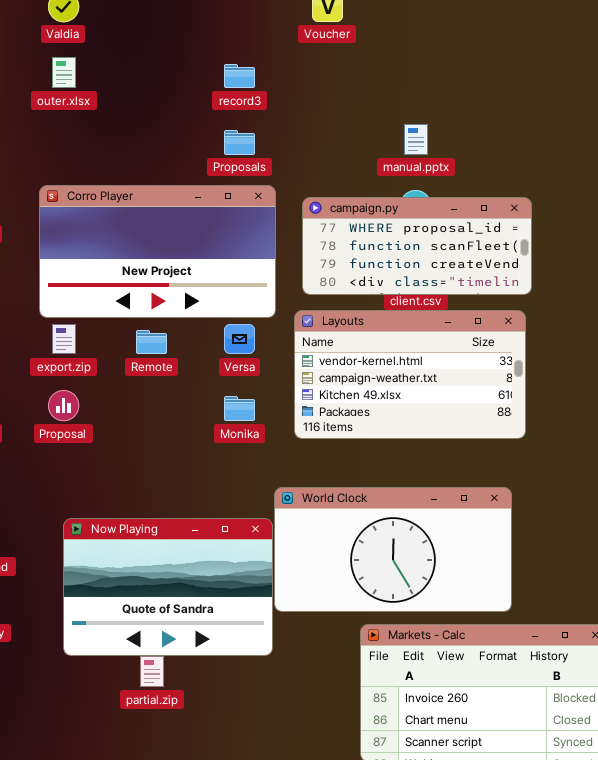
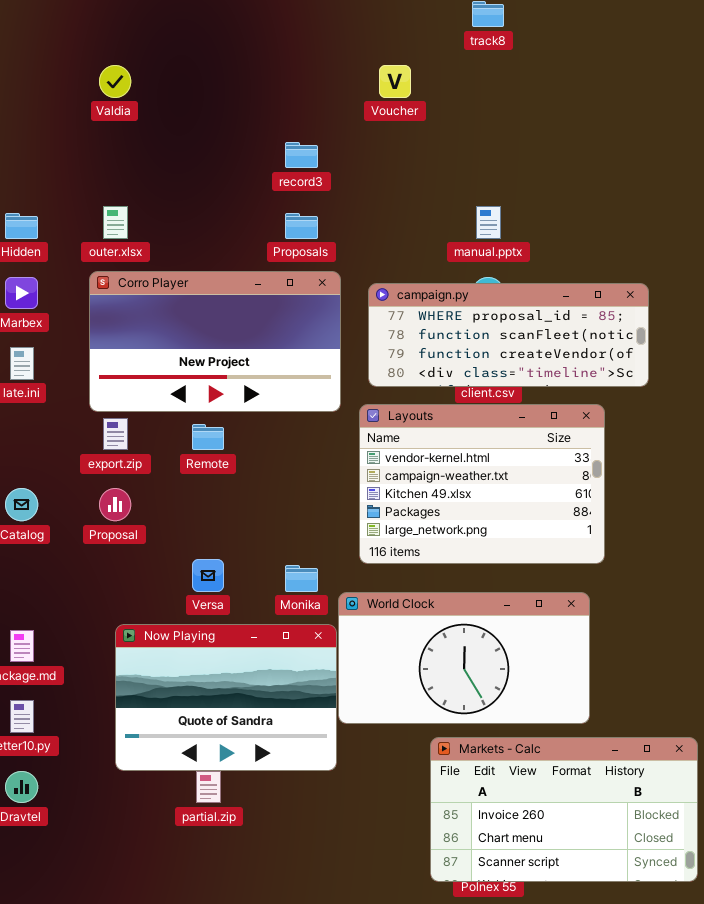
outer.xlsx: [52,57,76,88] -> [103,206,128,239], moved
campaign.py: [302,197,532,295] -> [368,283,649,387], resized
Layouts: [294,310,526,439] -> [359,404,605,564], resized
Versa: [224,324,255,354] -> [192,559,224,592], moved
Monika: [224,396,255,421] -> [285,565,318,592], moved

